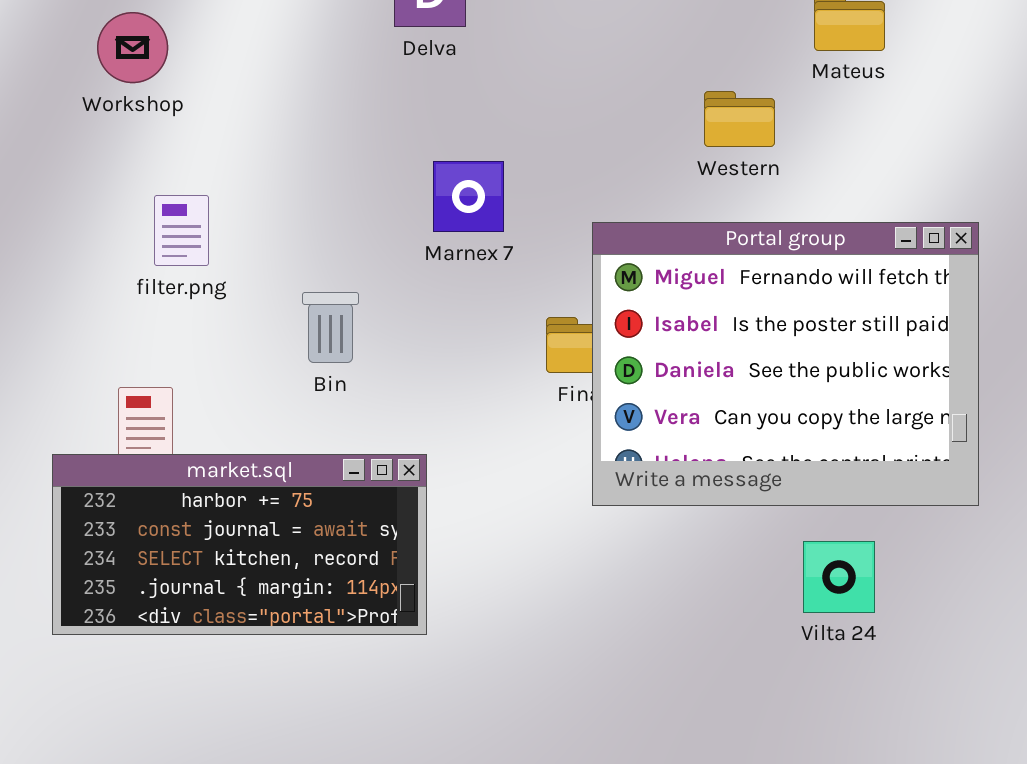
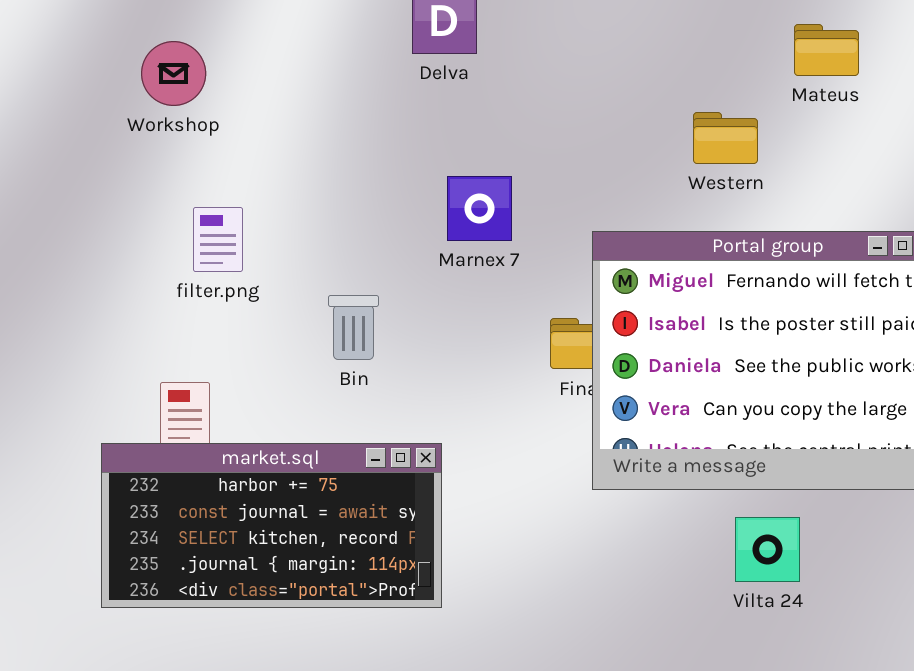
Vilta 24: [803,541,875,613] -> [735,517,800,582], moved

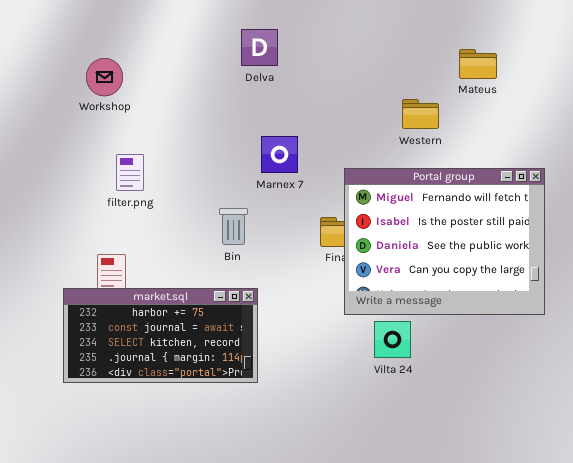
Bin: [328,295,379,360] -> [219,208,248,245], moved
Vilta 24: [735,517,800,582] -> [374,321,411,358], moved

